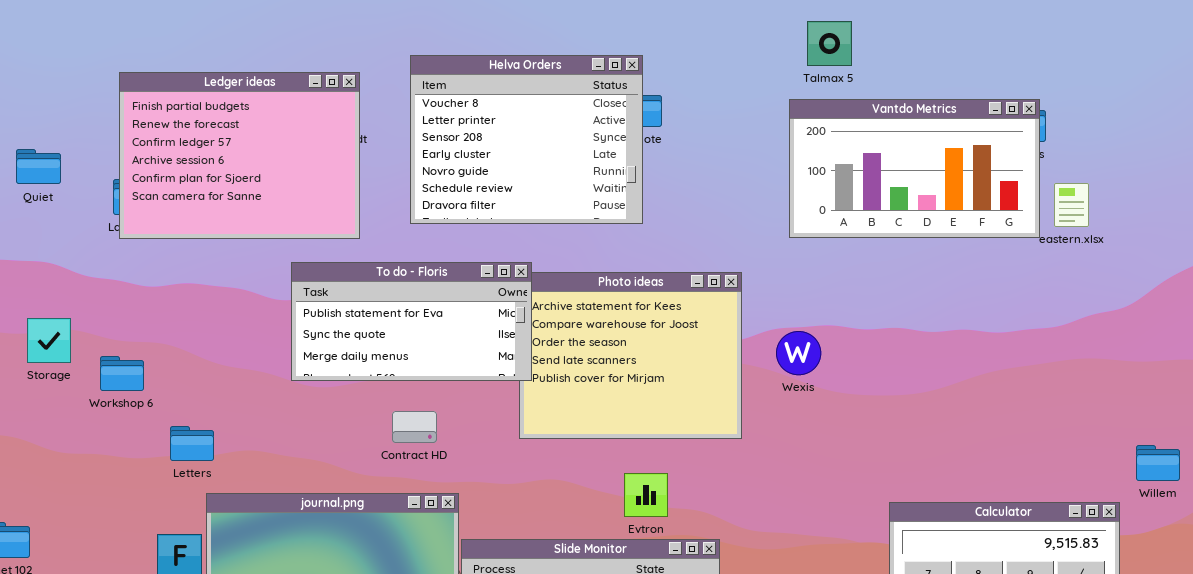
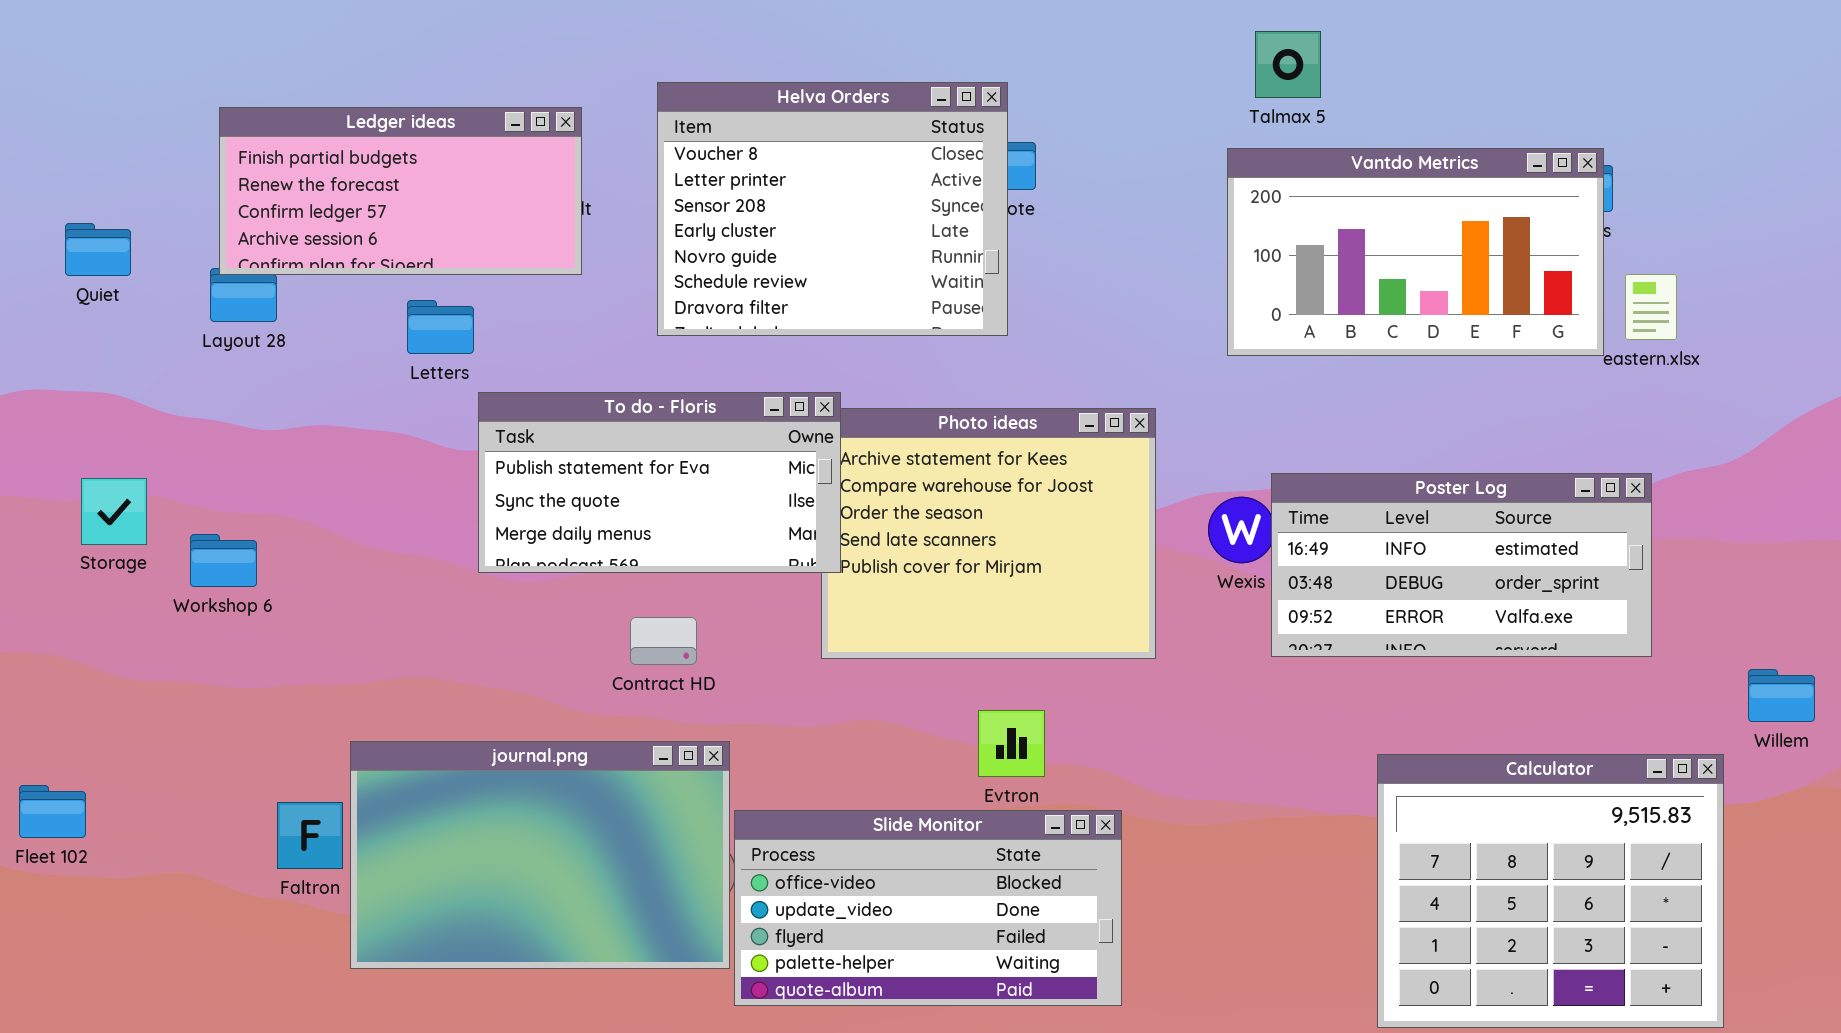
Ledger ideas: [119,72,360,239] -> [219,107,582,275], resized
Poster Log: none -> [1271,473,1652,657], opened
Letters: [170,426,214,461] -> [407,300,474,354], moved

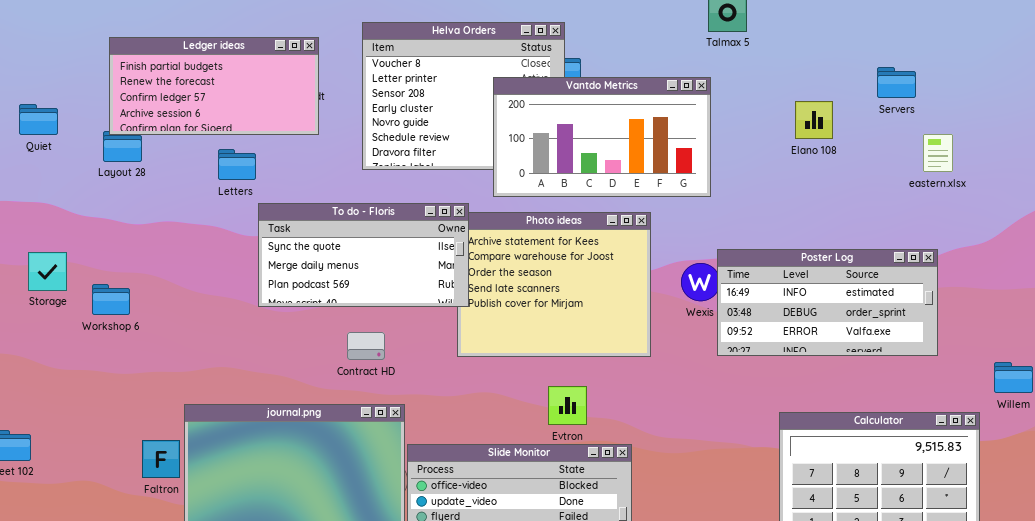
Vantdo Metrics: [1227,148,1604,356] -> [493,77,711,197], moved
To do - Floris: [478,392,841,573] -> [258,203,469,307], scrolled down 1 row

